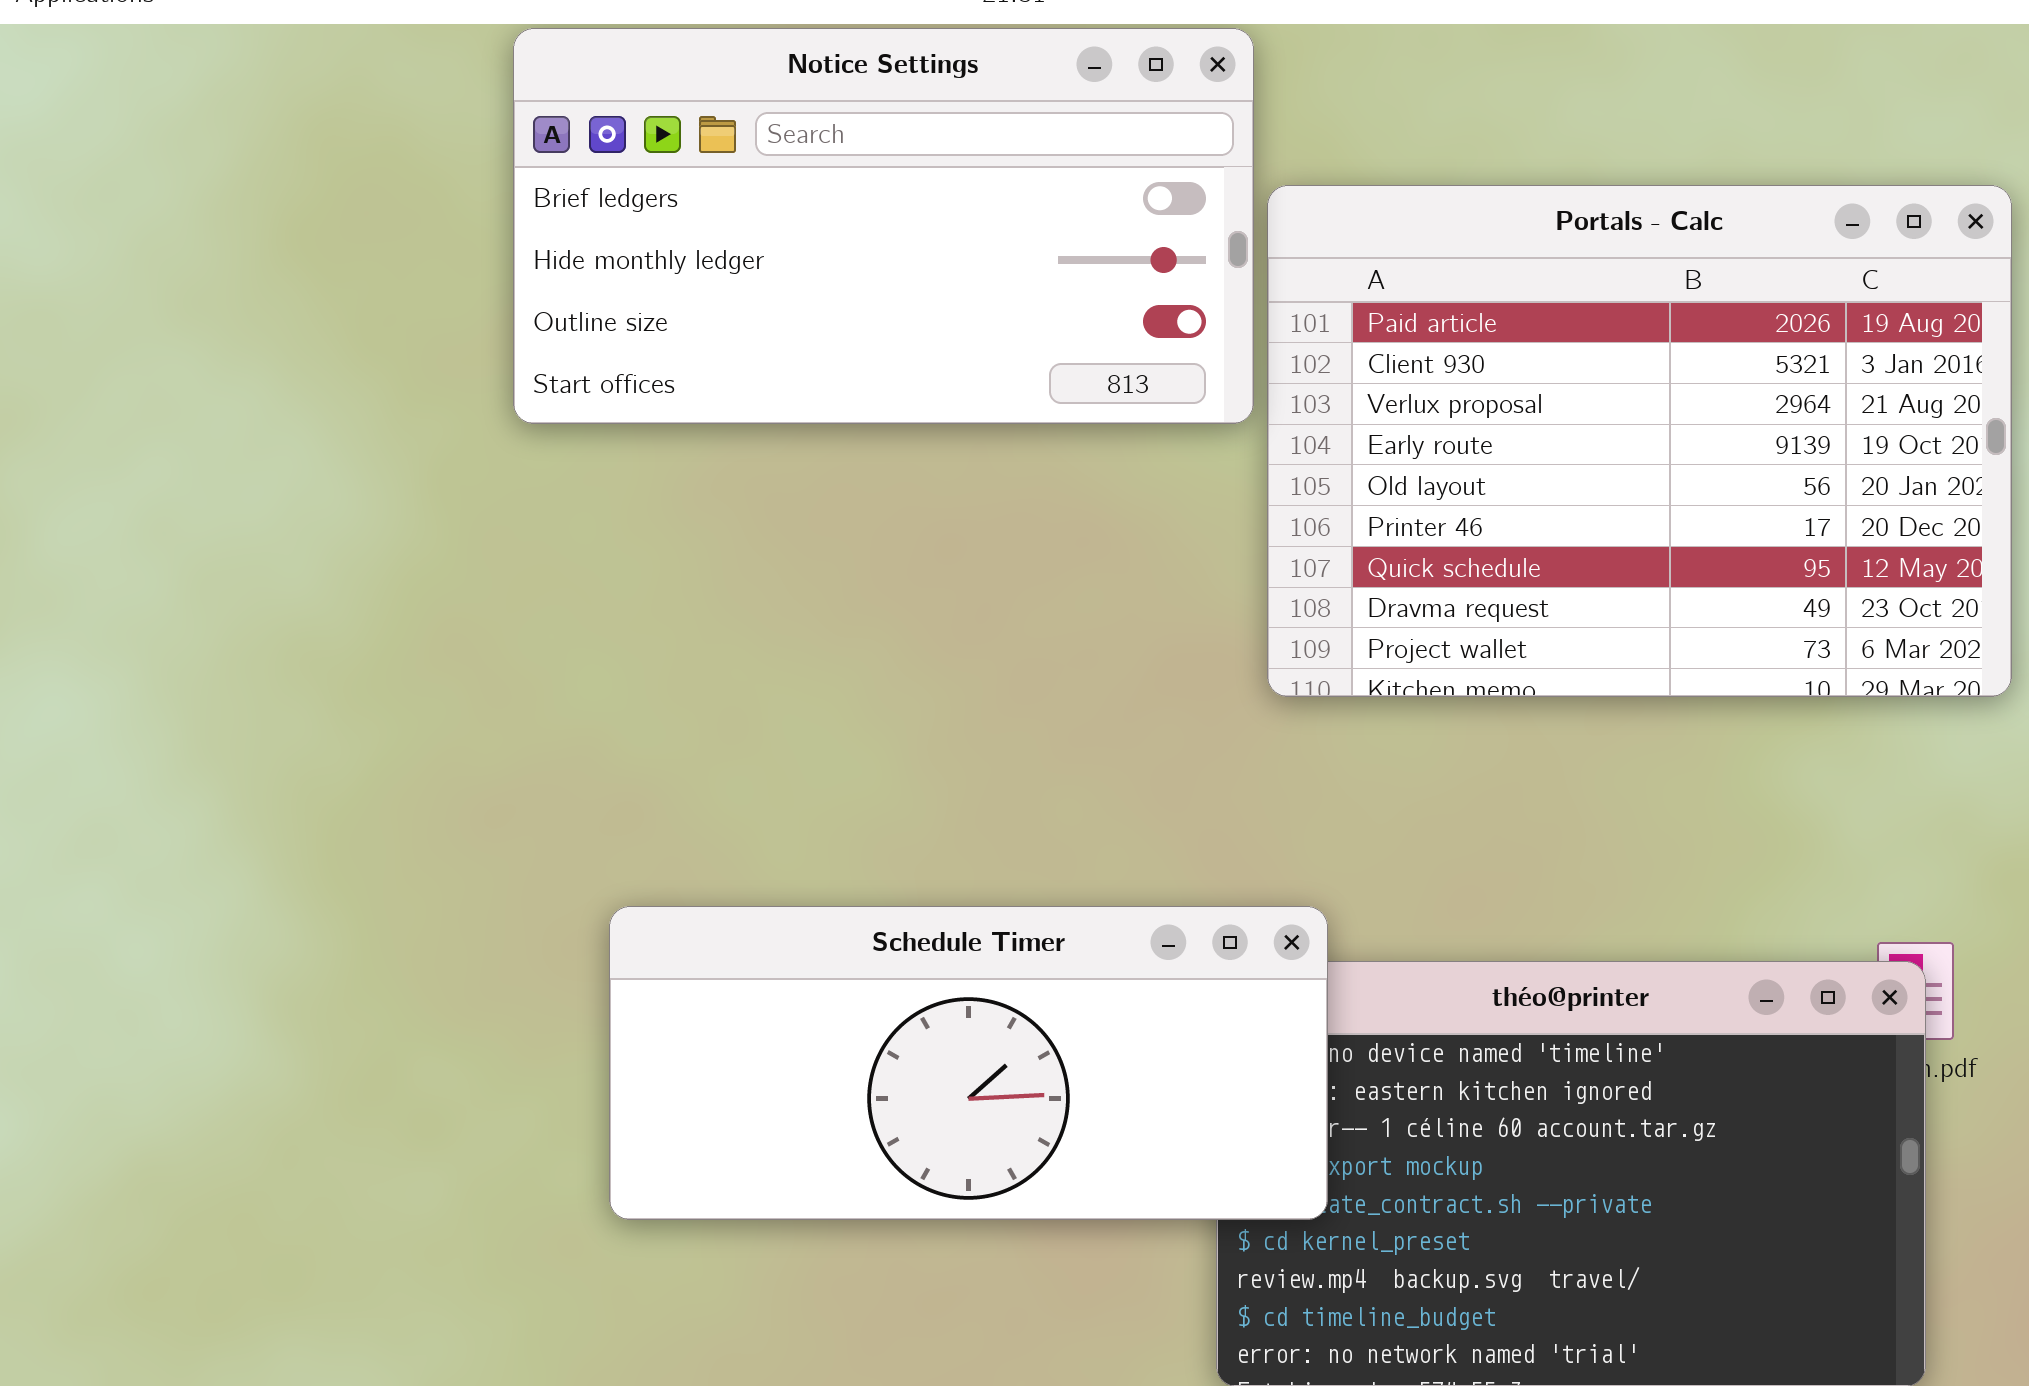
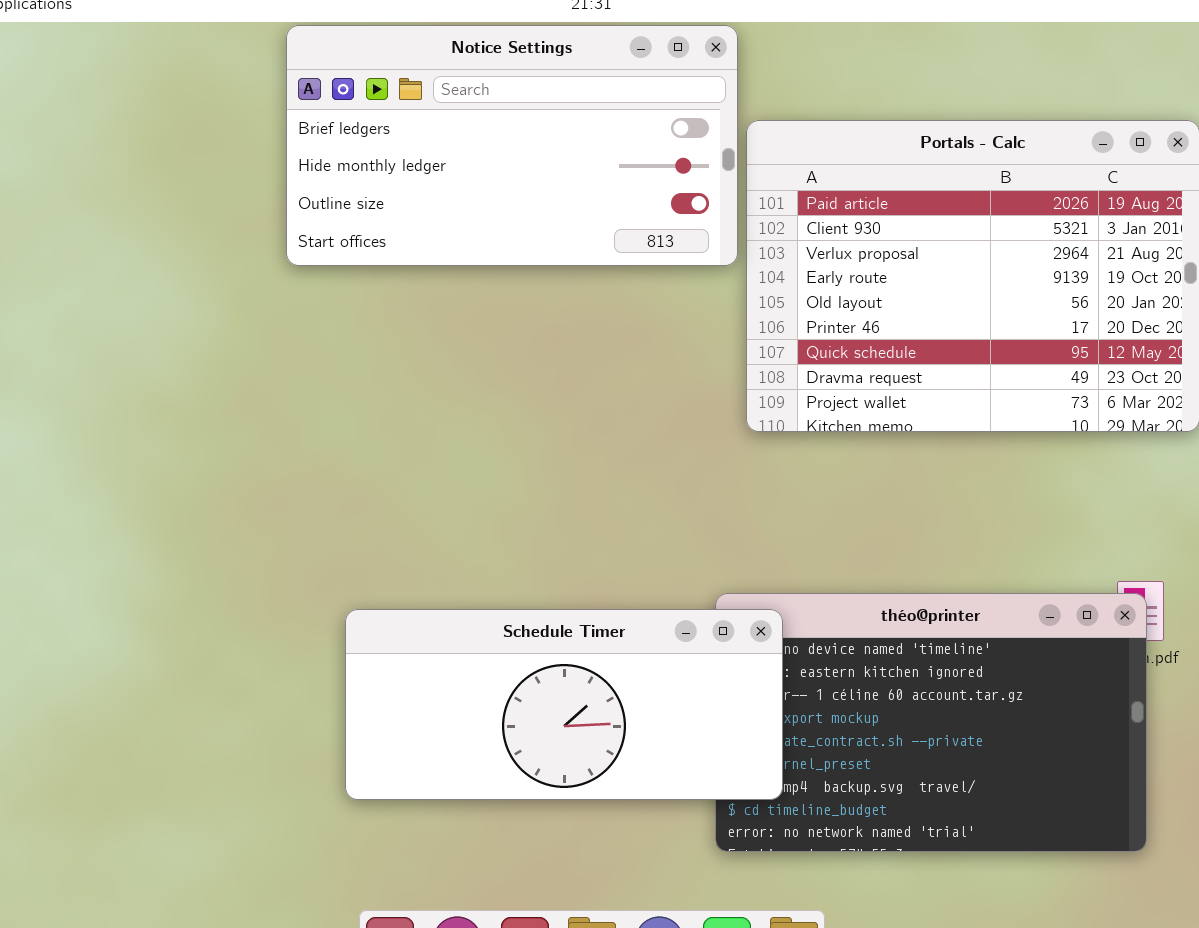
Schedule Timer: [609,906,1328,1220] -> [345,609,783,800], moved

